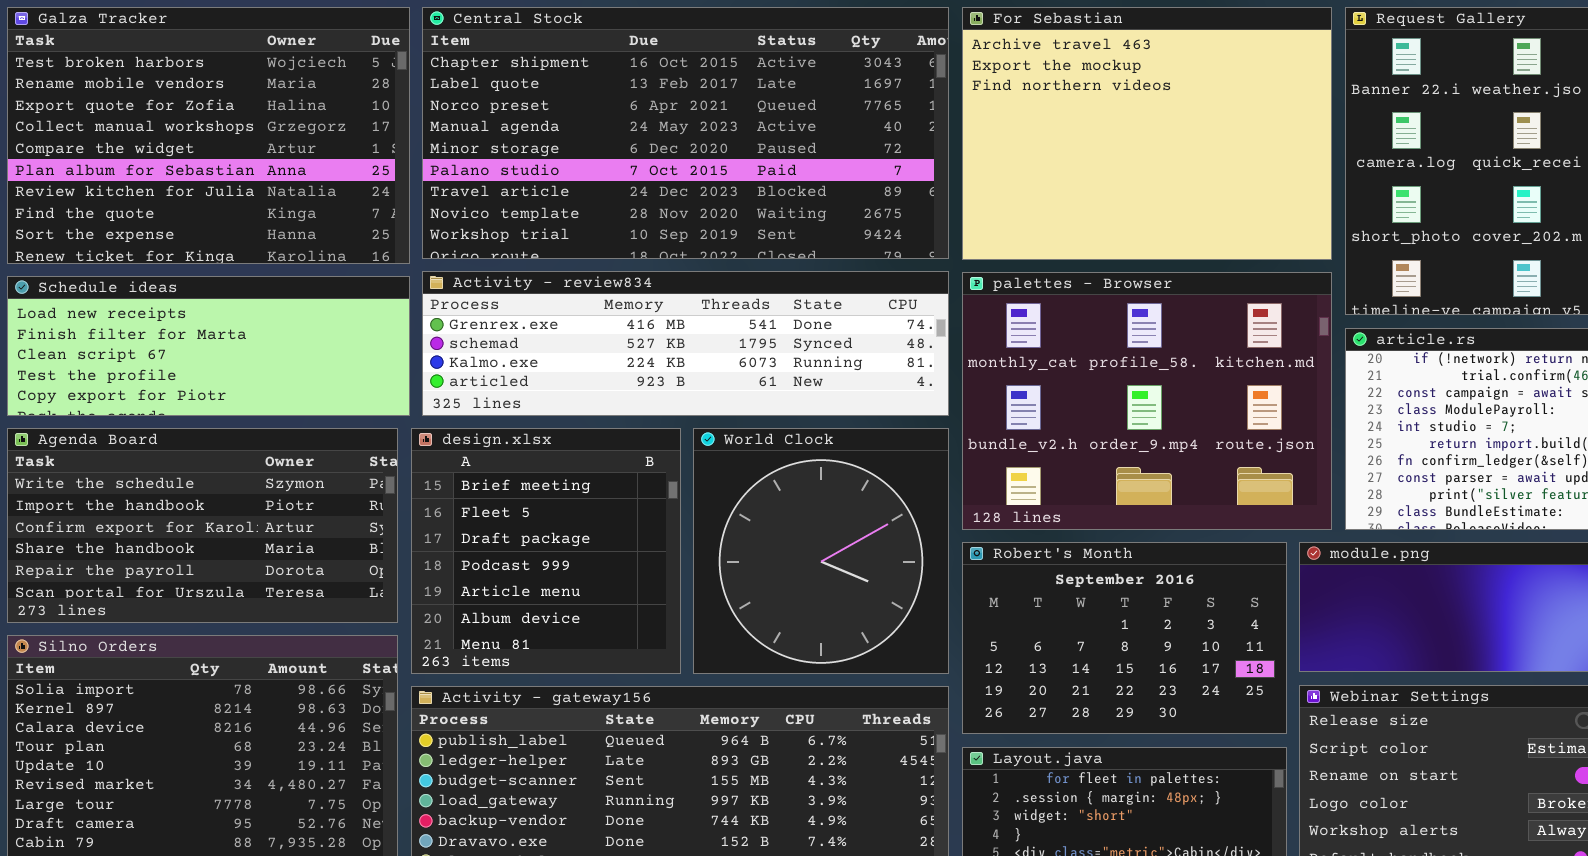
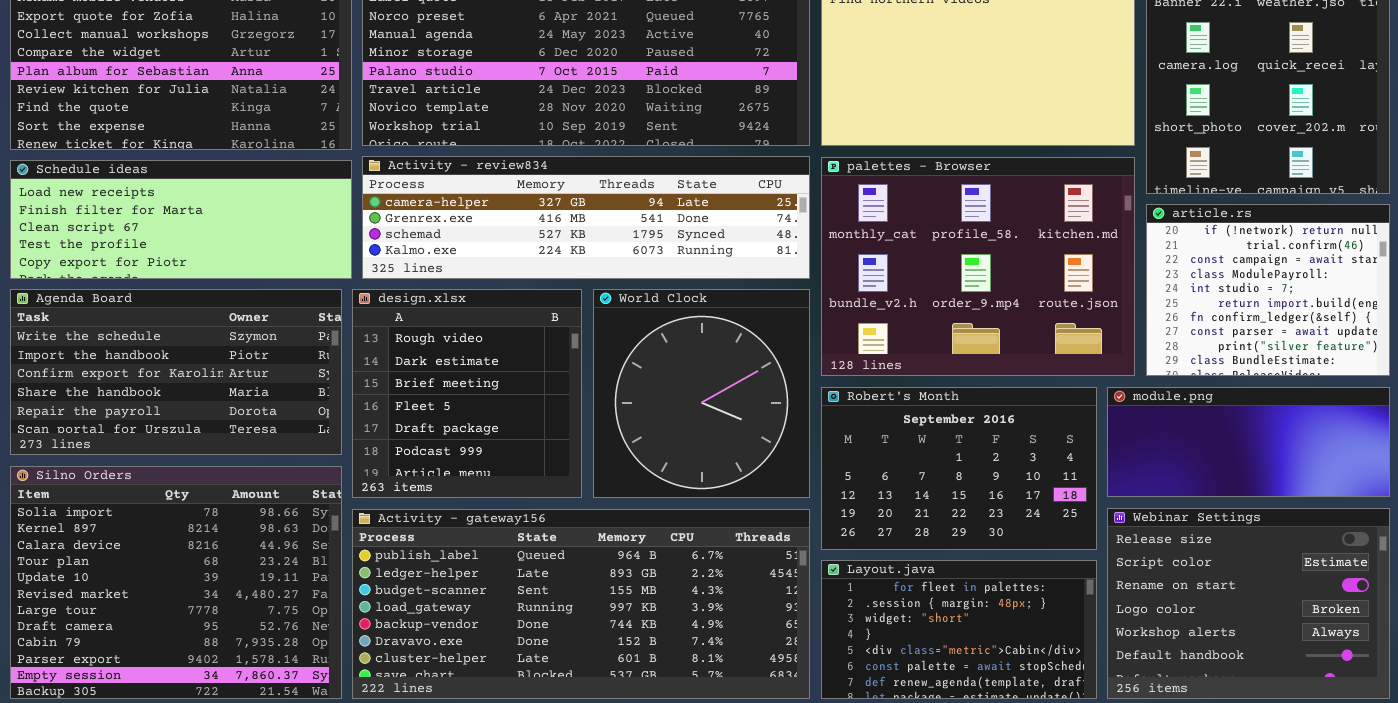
Activity - review834: [422,271,949,416] -> [362,156,810,279], scrolled up 1 row
design.xlsx: [411,428,681,674] -> [352,289,582,498], scrolled up 2 rows

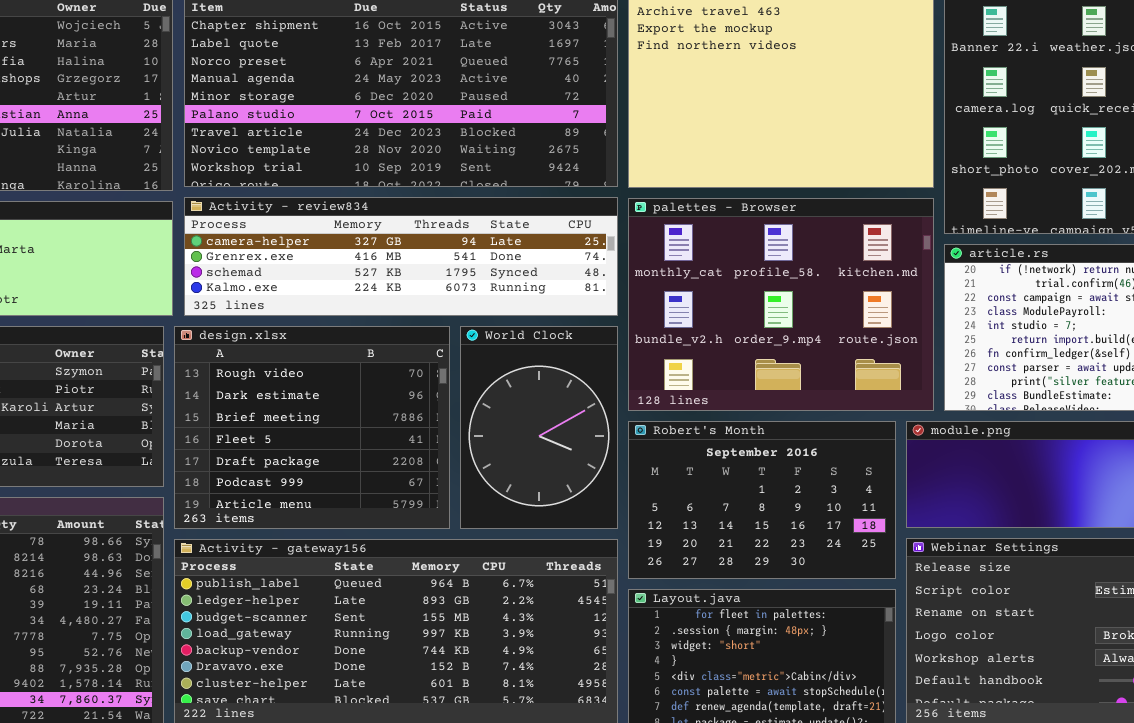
design.xlsx: [352,289,582,498] -> [174,326,450,529], resized
World Clock: [593,289,810,498] -> [460,326,618,529], resized

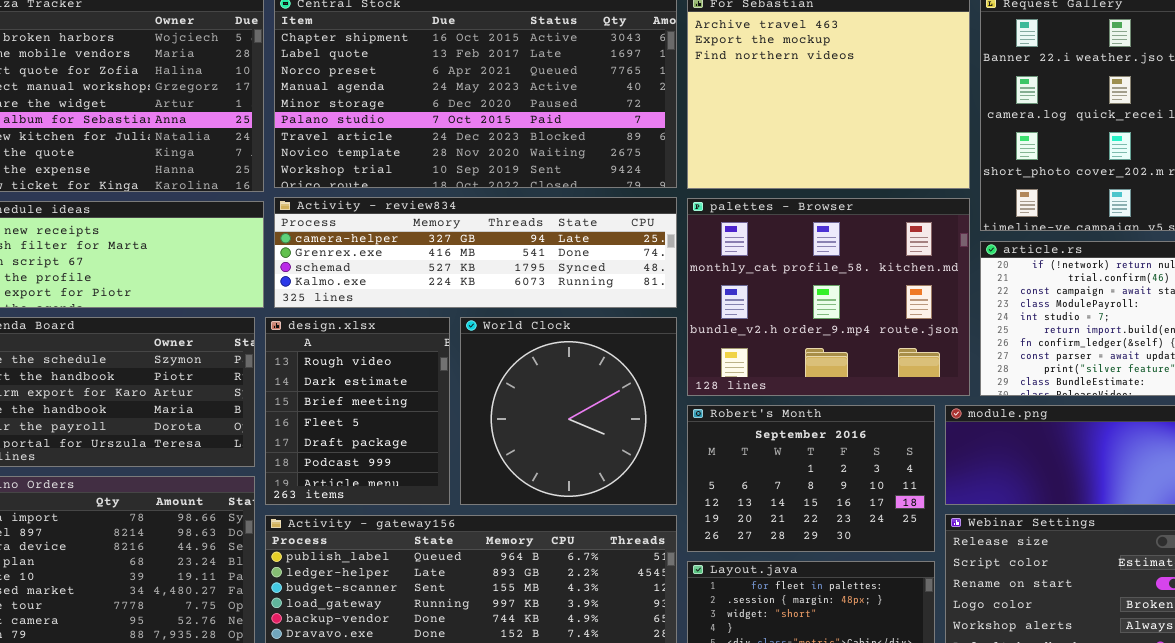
design.xlsx: [174,326,450,529] -> [265,317,450,505], resized
World Clock: [460,326,618,529] -> [460,317,677,505], resized

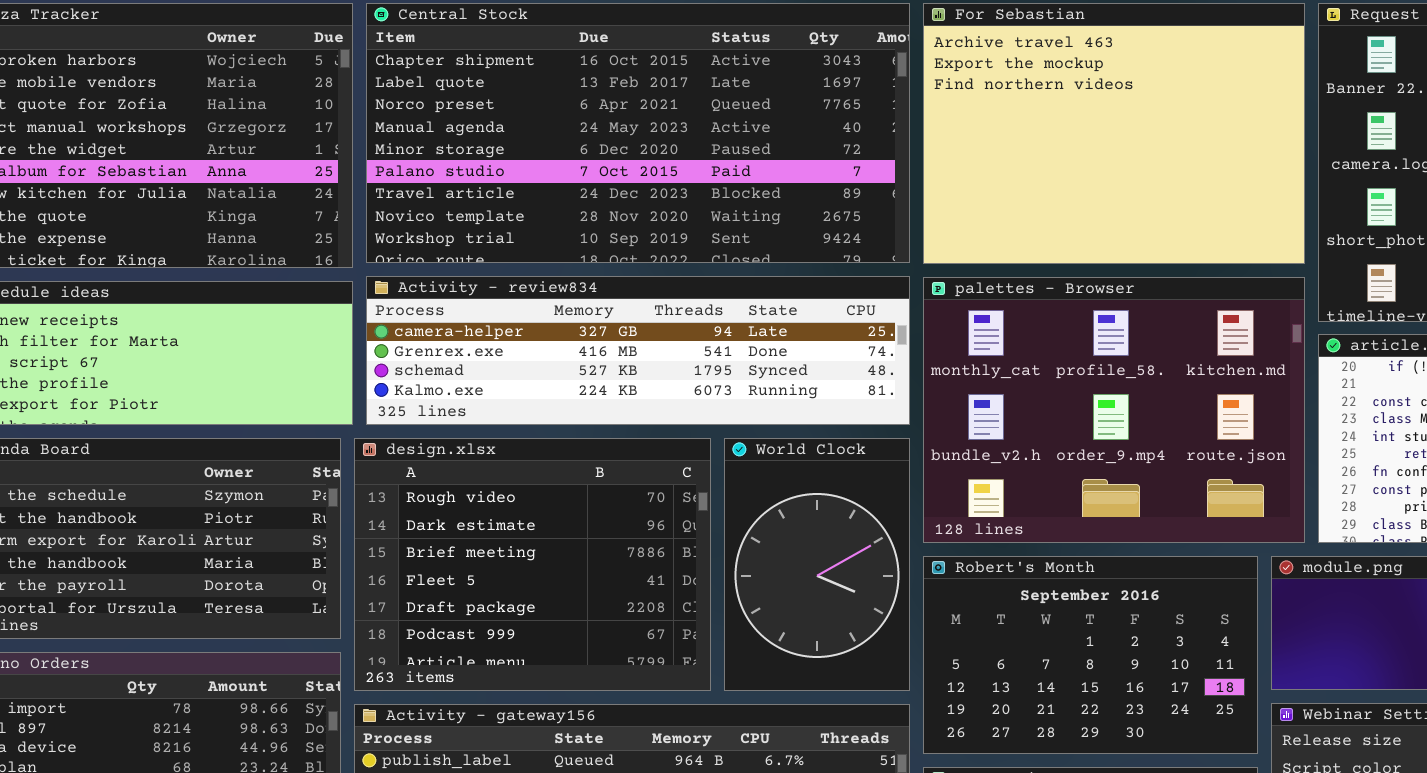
design.xlsx: [265,317,450,505] -> [354,438,711,691], resized
World Clock: [460,317,677,505] -> [724,438,910,691], resized

